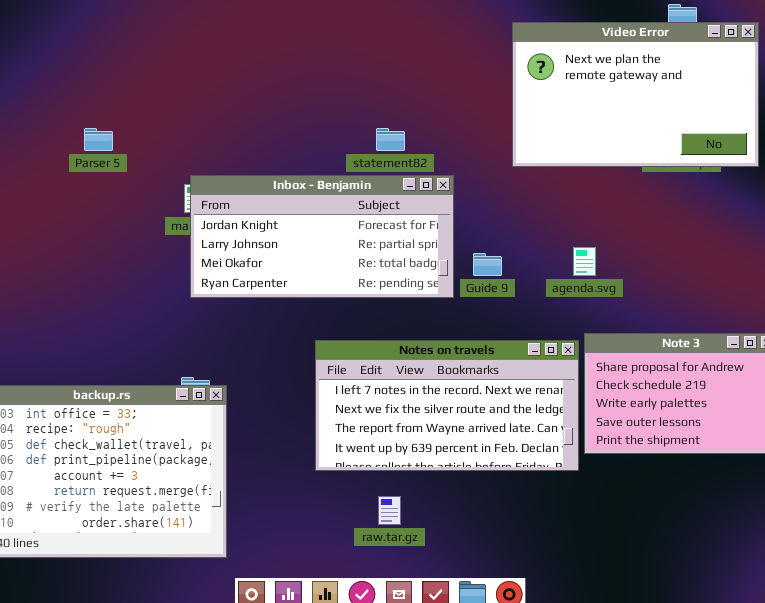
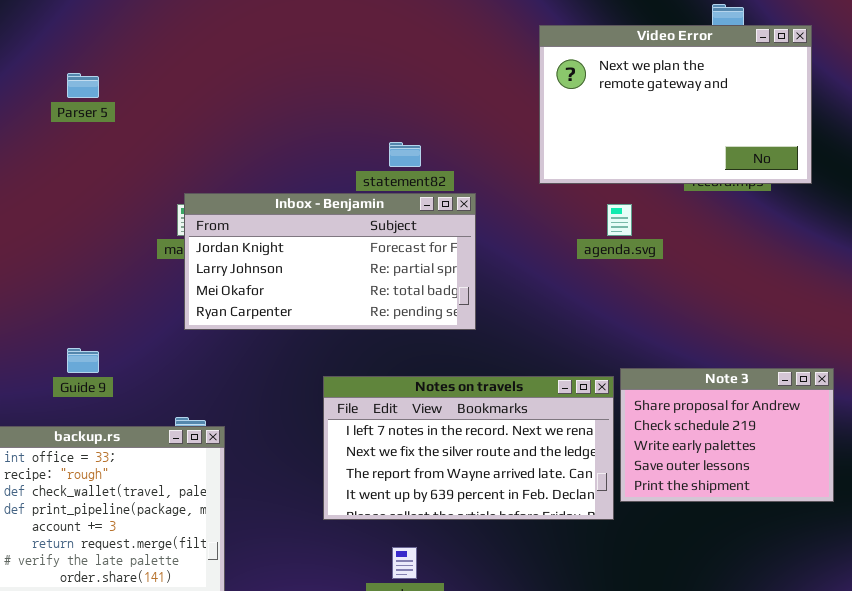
Parser 5: [84,128,113,151] -> [67,73,99,98], moved
agenda.svg: [573,247,596,276] -> [607,204,632,236], moved
Guide 9: [473,253,502,276] -> [67,348,99,373], moved

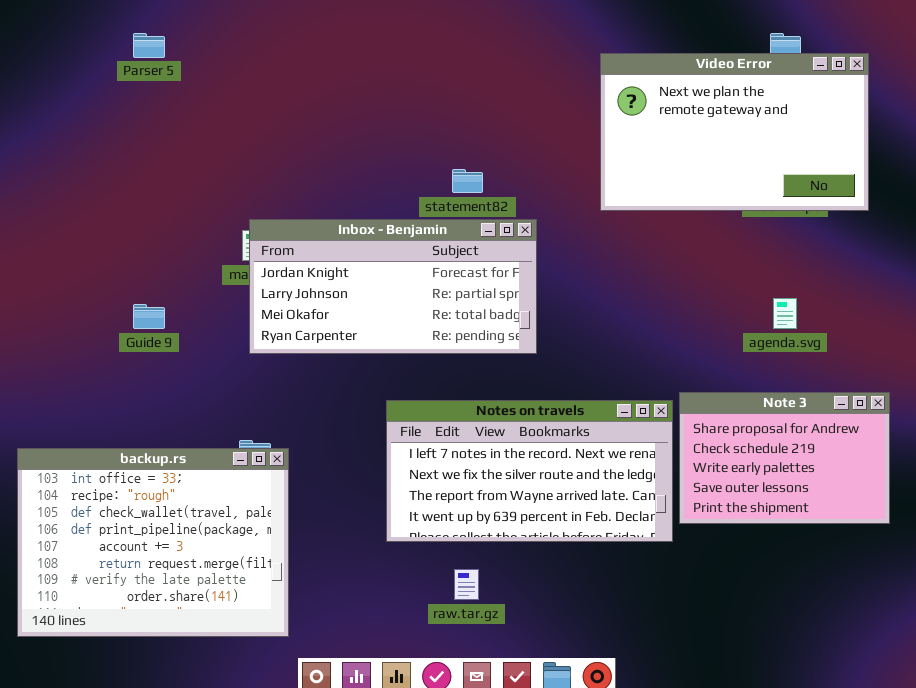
Parser 5: [67,73,99,98] -> [133,33,165,58], moved
agenda.svg: [607,204,632,236] -> [773,298,797,329], moved
Guide 9: [67,348,99,373] -> [133,304,165,329], moved

